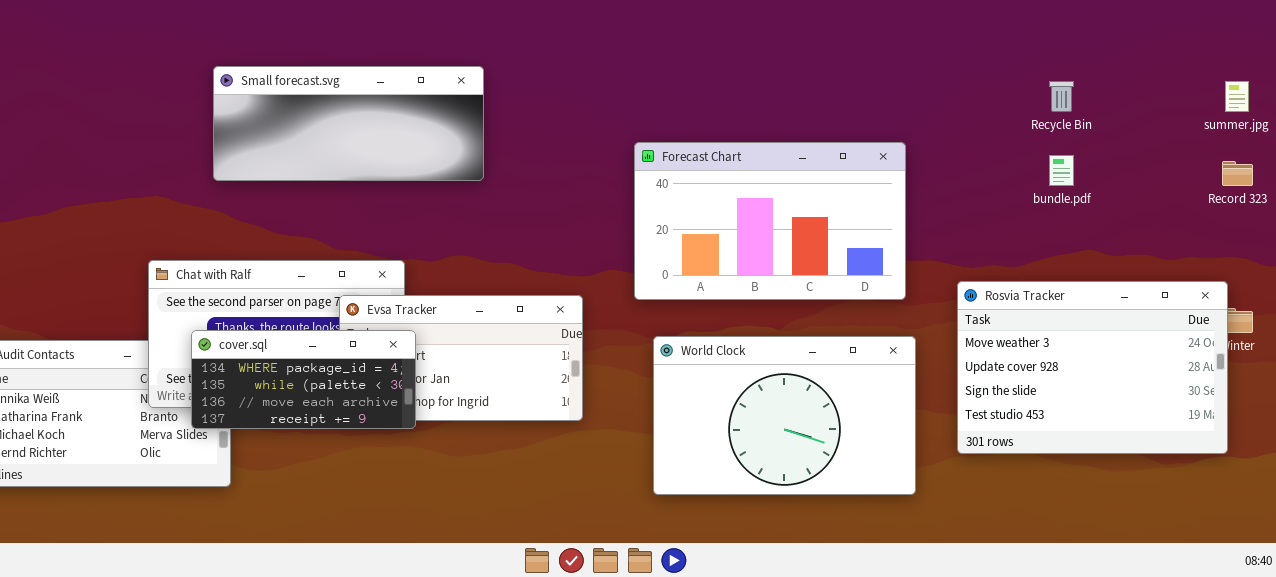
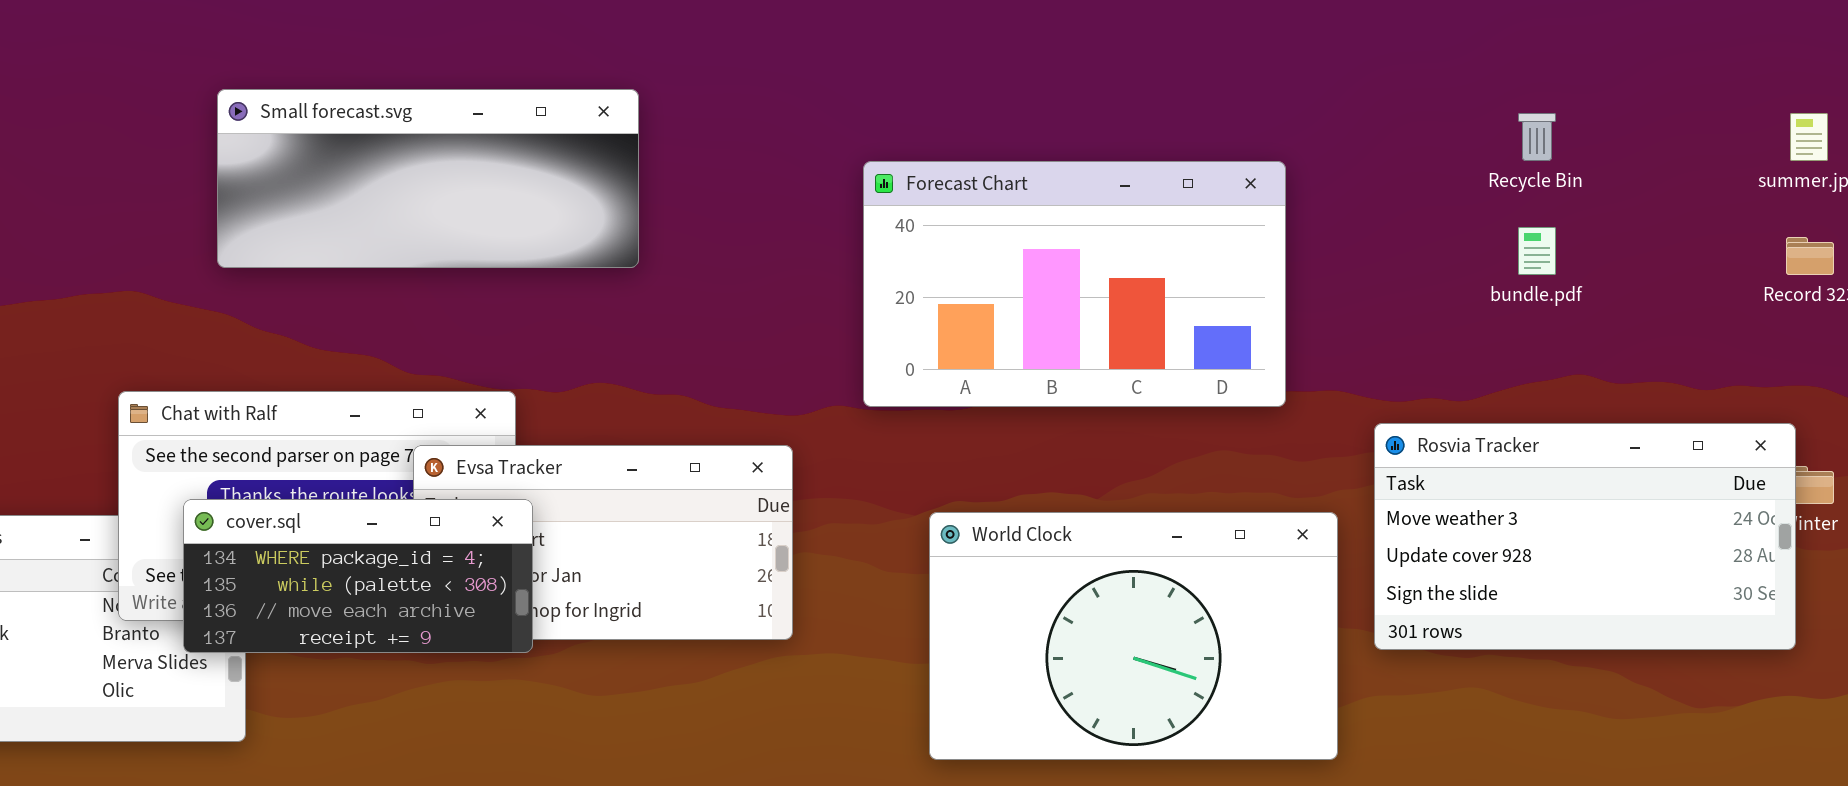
Forecast Chart: [634,142,906,300] -> [863,161,1286,407], moved
Rosvia Tracker: [957,281,1228,454] -> [1374,423,1796,650], resized
World Clock: [653,336,916,495] -> [929,512,1338,760], moved

